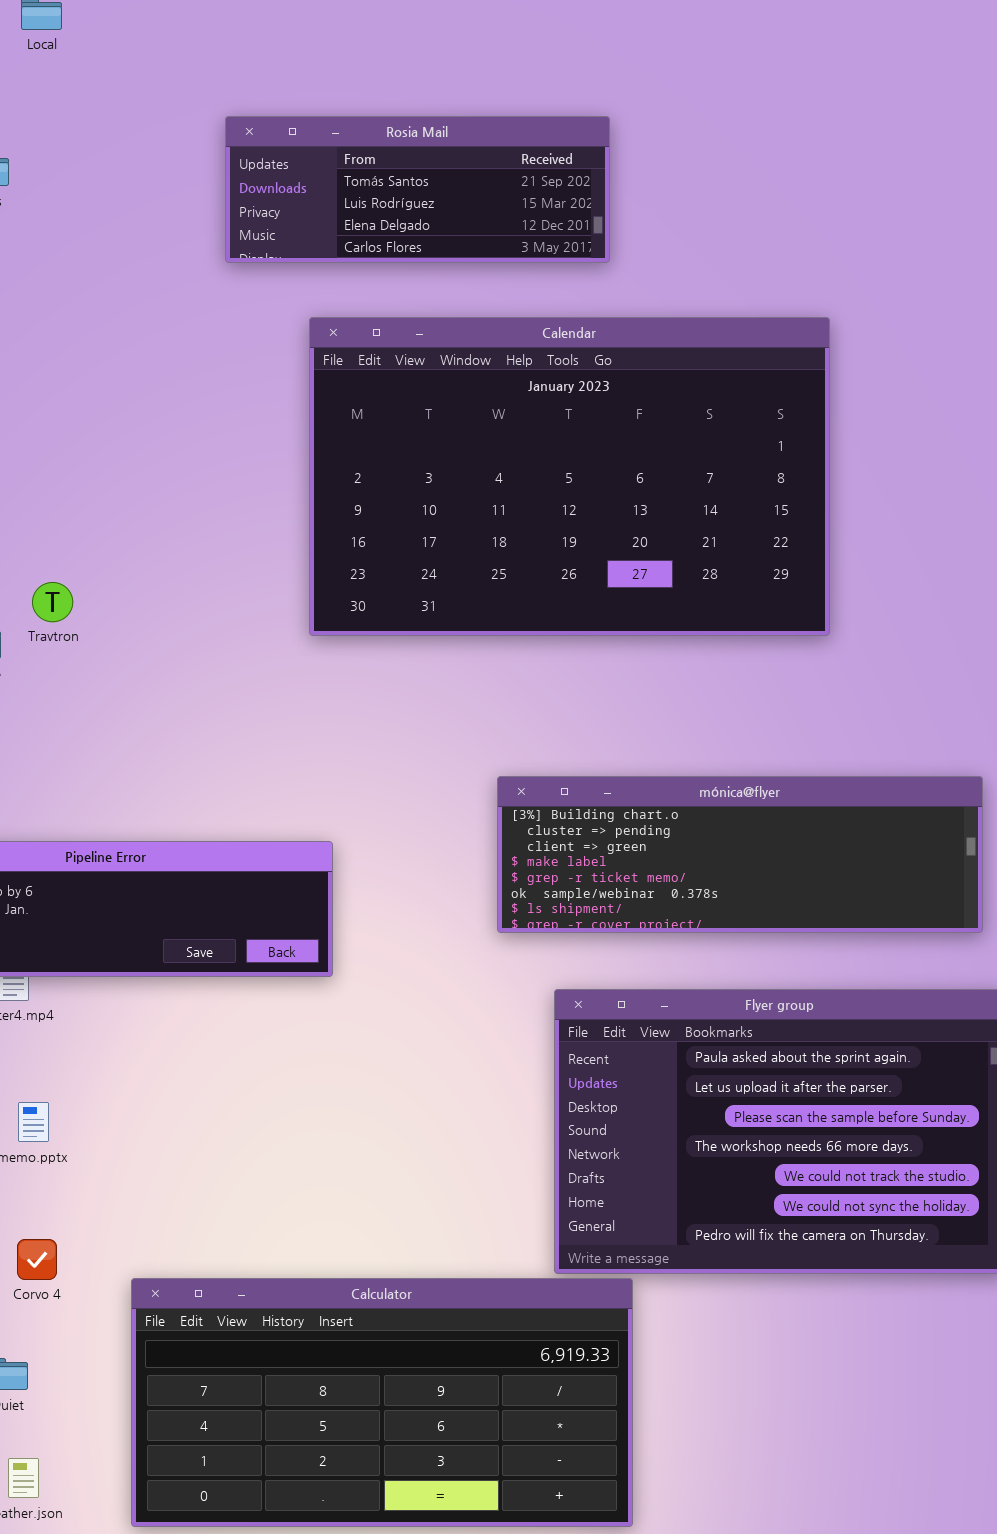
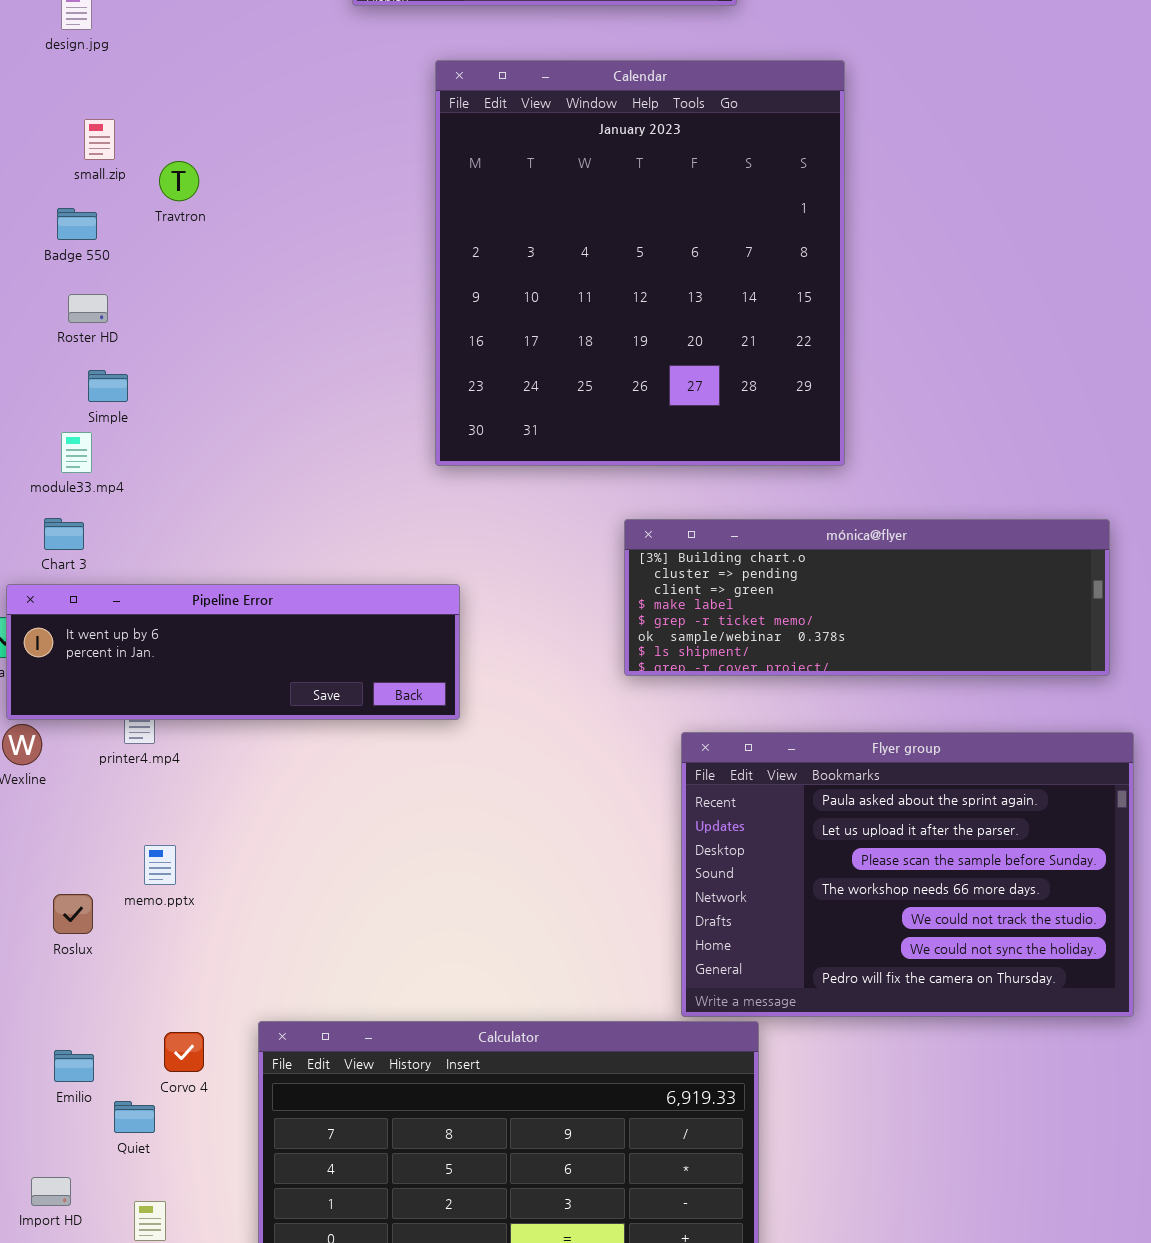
Calendar: [309,317,830,636] -> [435,60,845,466], resized
Travtron: [32,582,73,622] -> [159,161,199,201], moved
Corvo 4: [17,1239,57,1280] -> [164,1032,204,1072], moved

